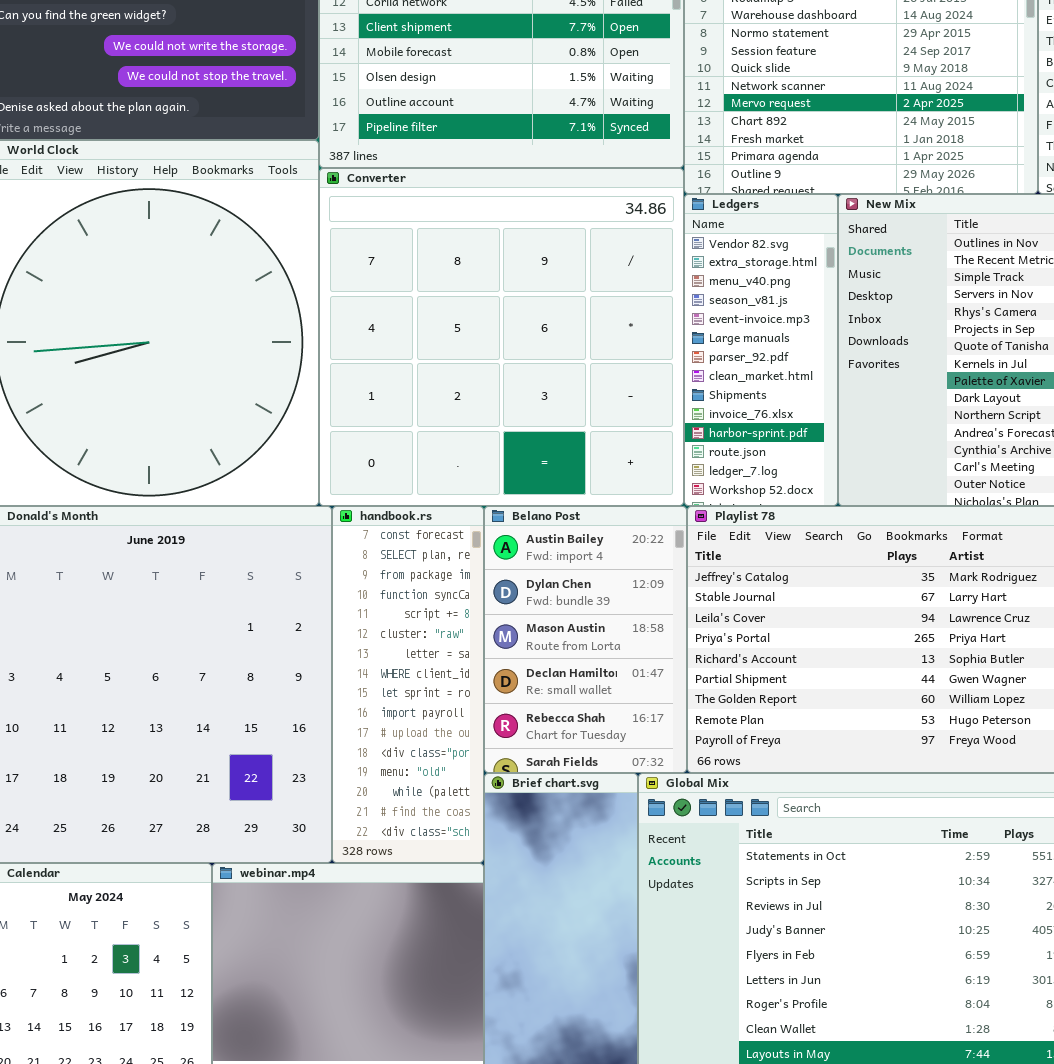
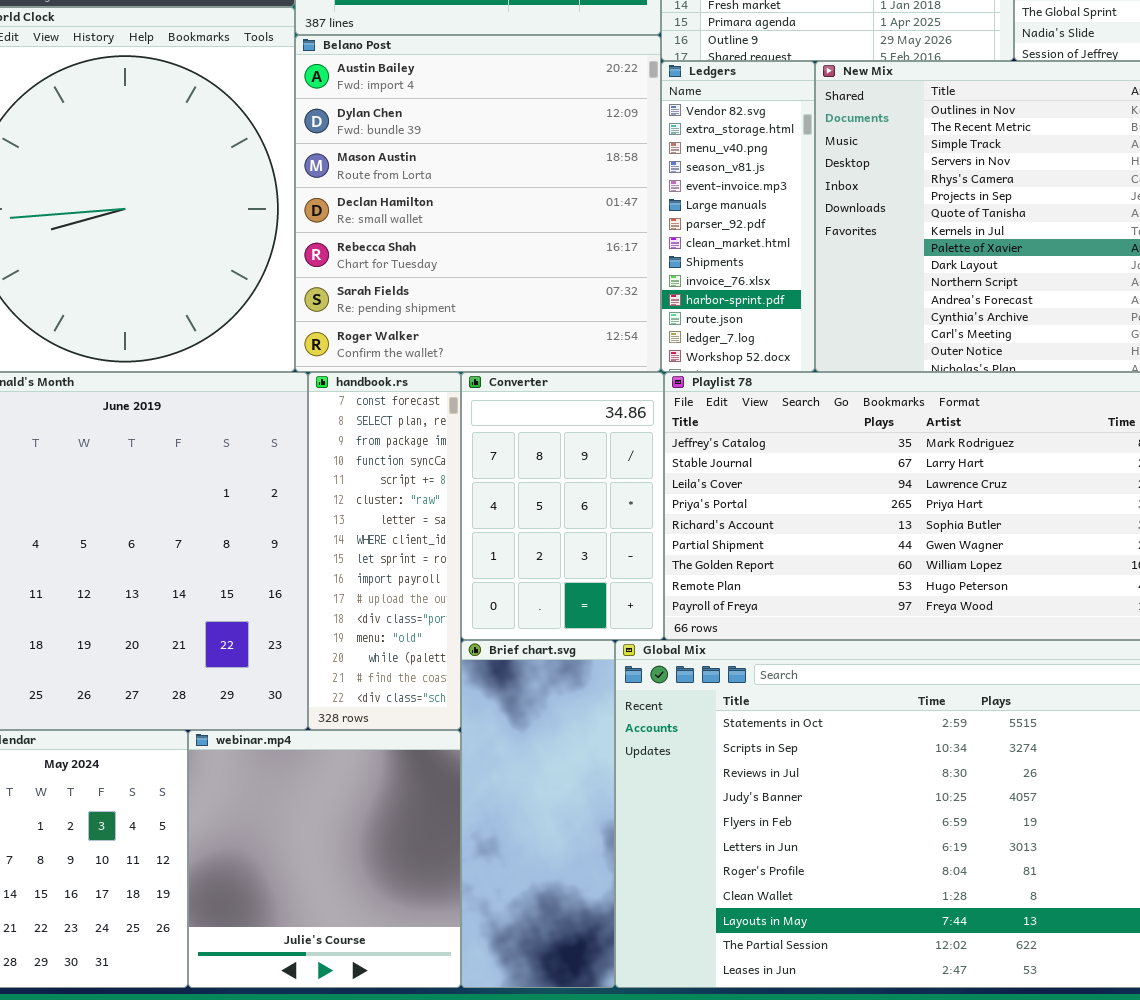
Converter: [319,168,684,506] -> [461,372,664,640], moved, resized
Belano Post: [484,506,687,773] -> [295,35,661,372], moved, resized

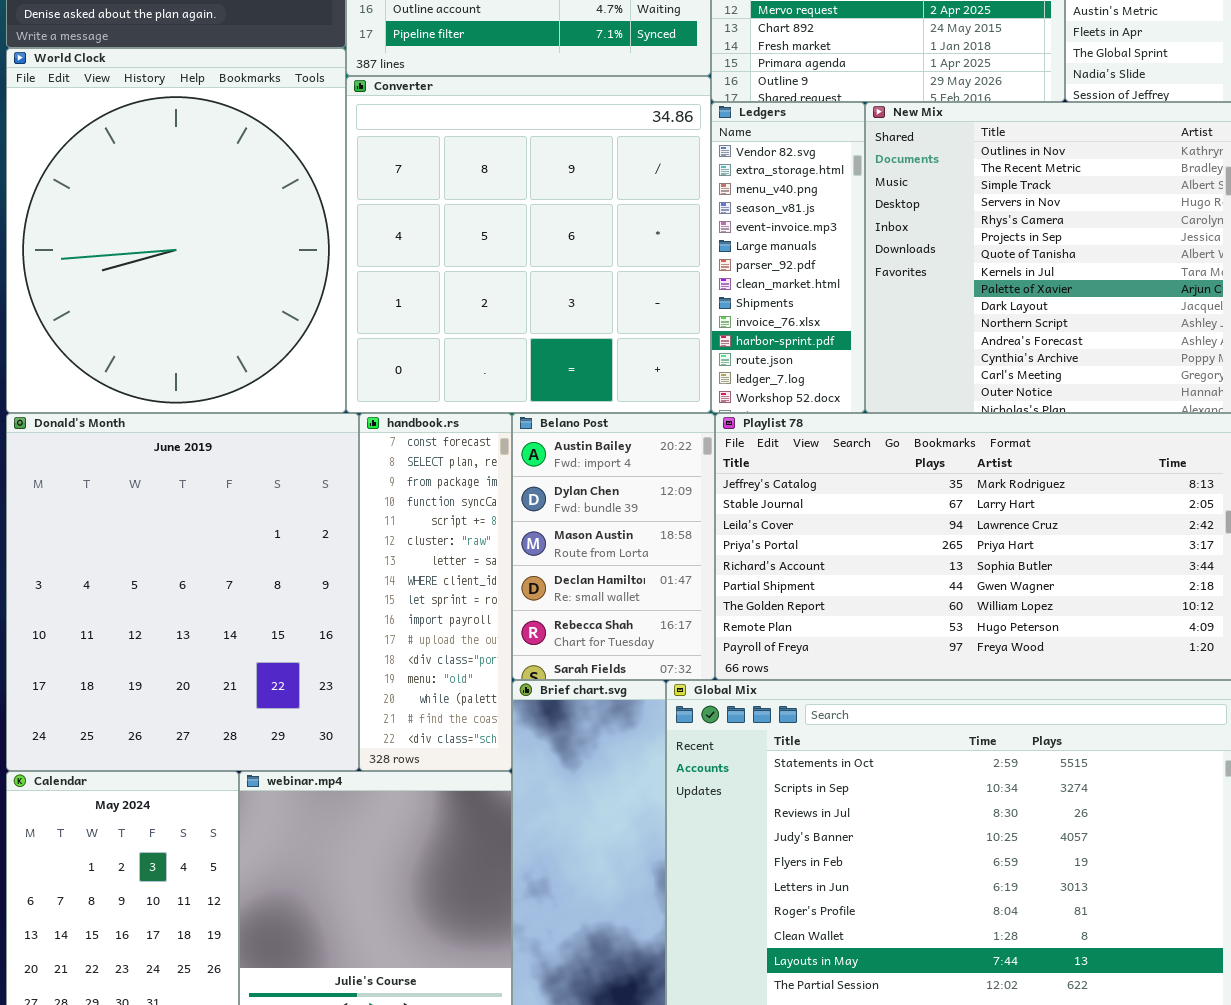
Belano Post: [295,35,661,372] -> [512,413,715,680], moved, resized
Converter: [461,372,664,640] -> [346,76,711,413], moved, resized

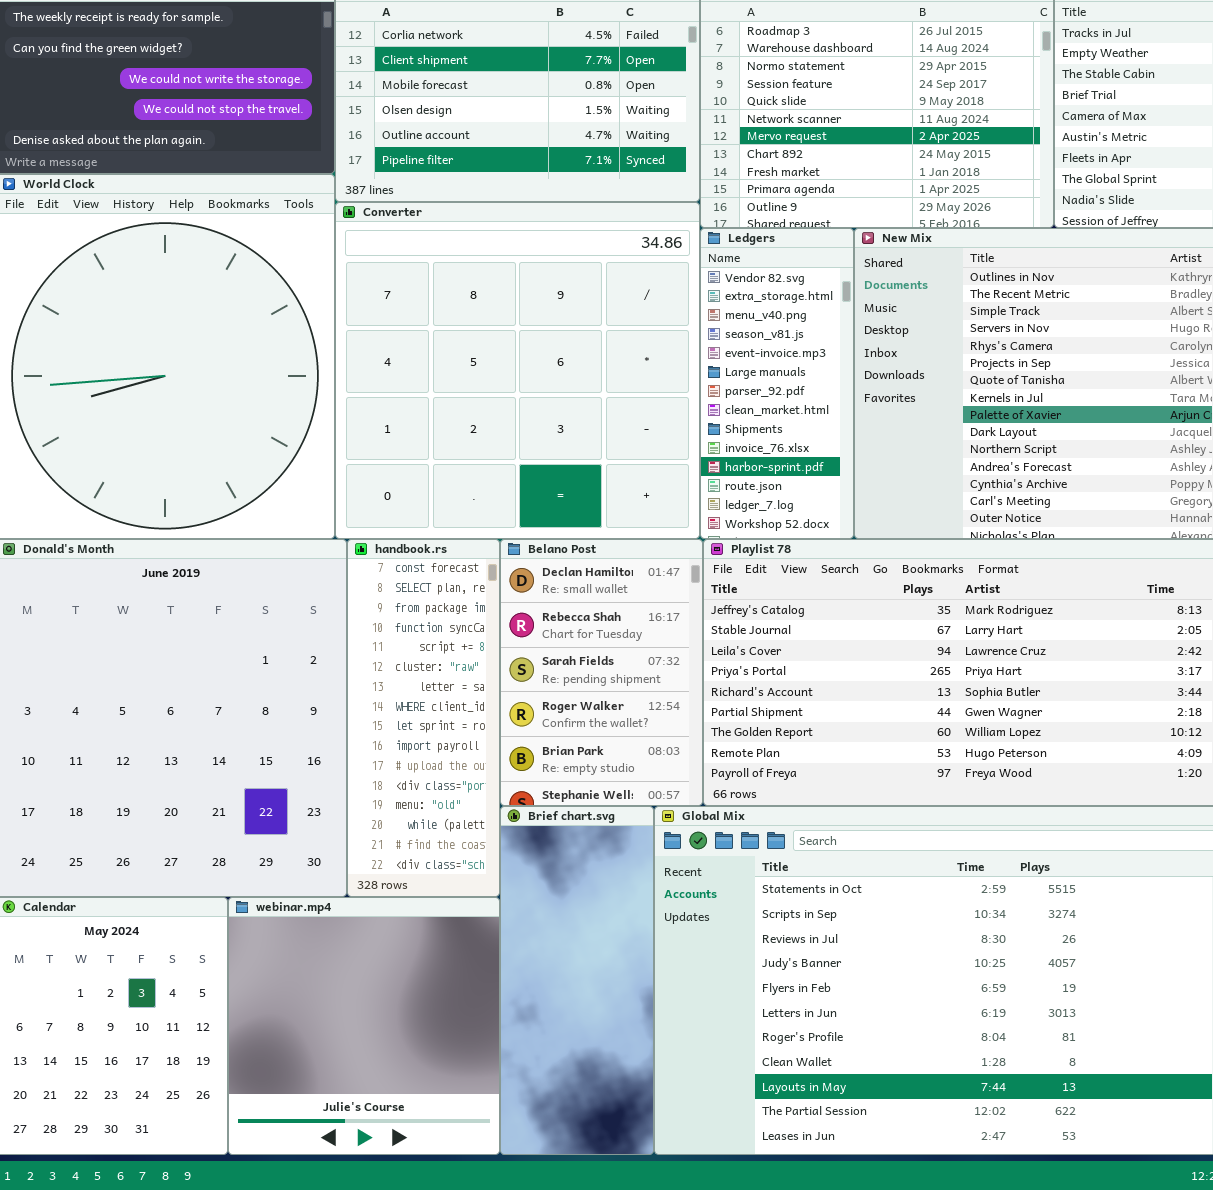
Belano Post: [512,413,715,680] -> [500,539,703,806], scrolled down 3 rows

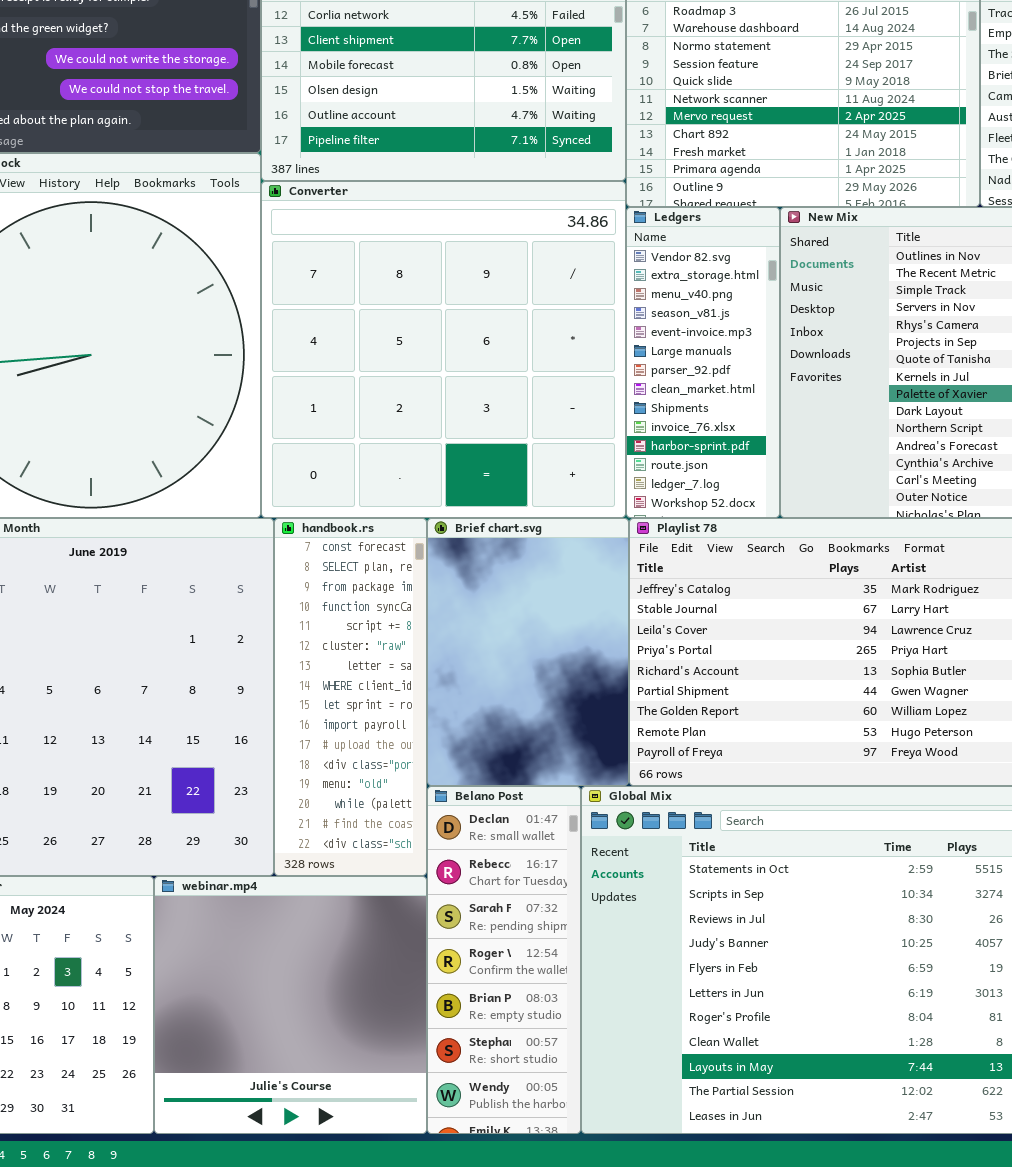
Belano Post: [500,539,703,806] -> [427,786,581,1134], moved, resized
Brief chart.svg: [500,806,654,1155] -> [427,518,629,786], moved, resized

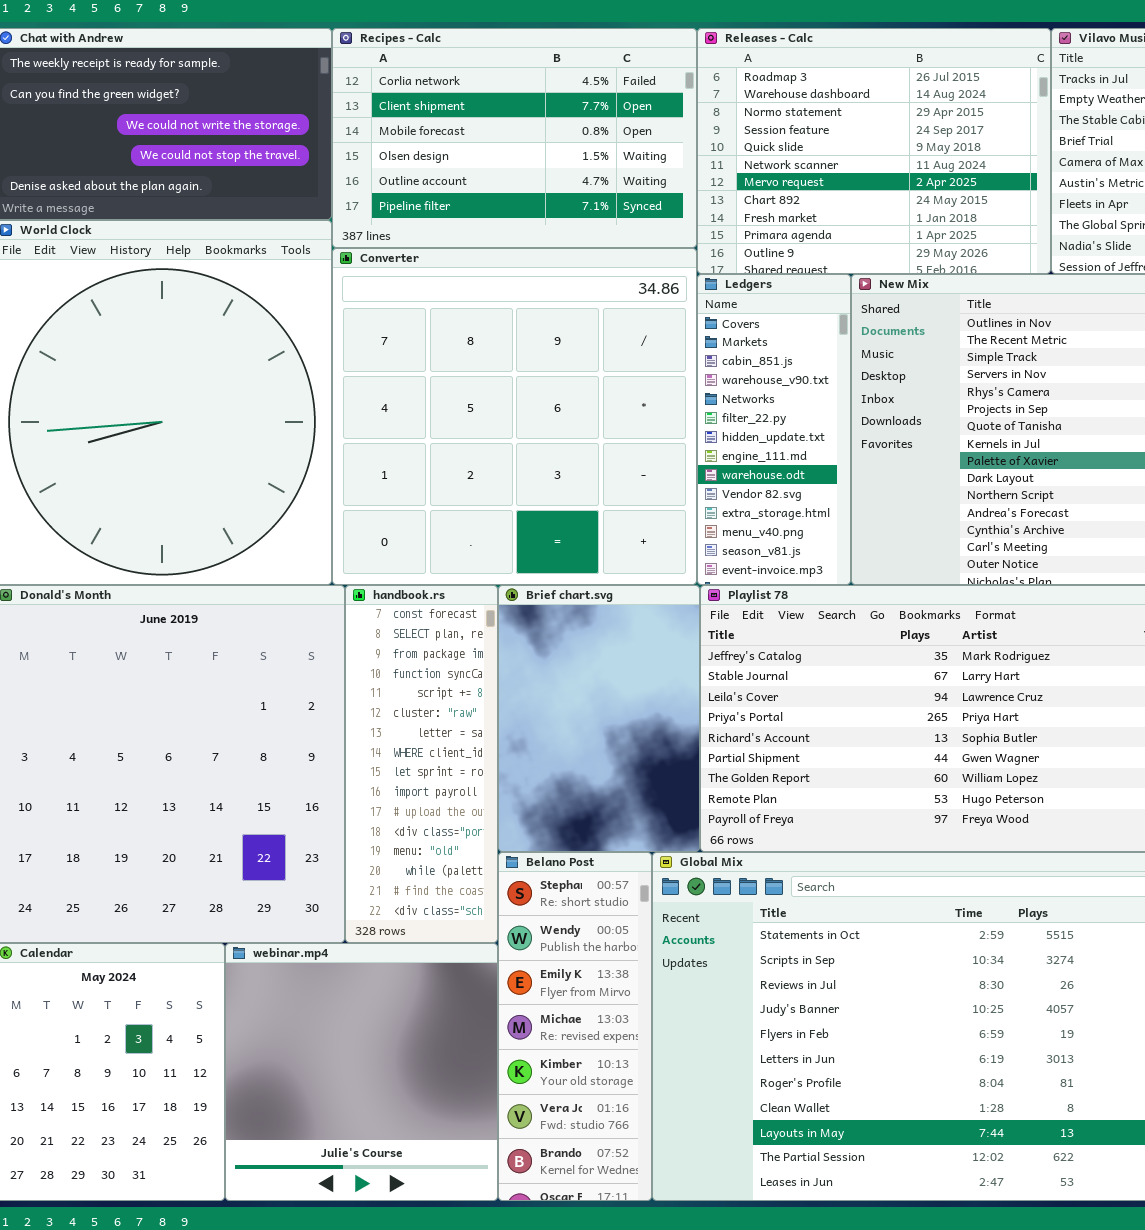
Ledgers: [626,207,780,518] -> [697,274,851,585], scrolled up 9 rows
Belano Post: [427,786,581,1134] -> [498,852,652,1201], scrolled down 5 rows

